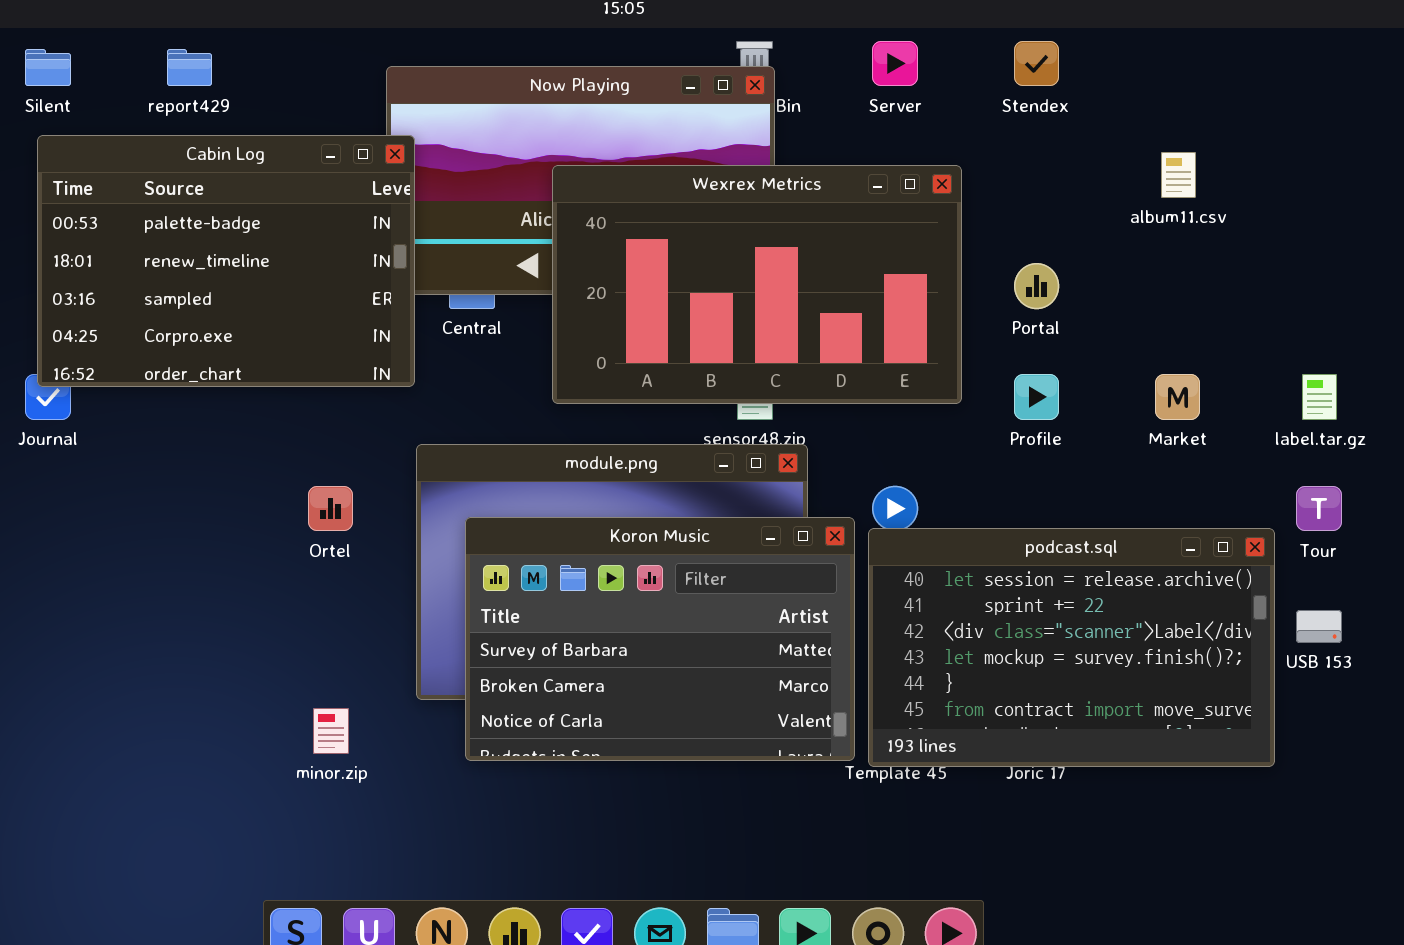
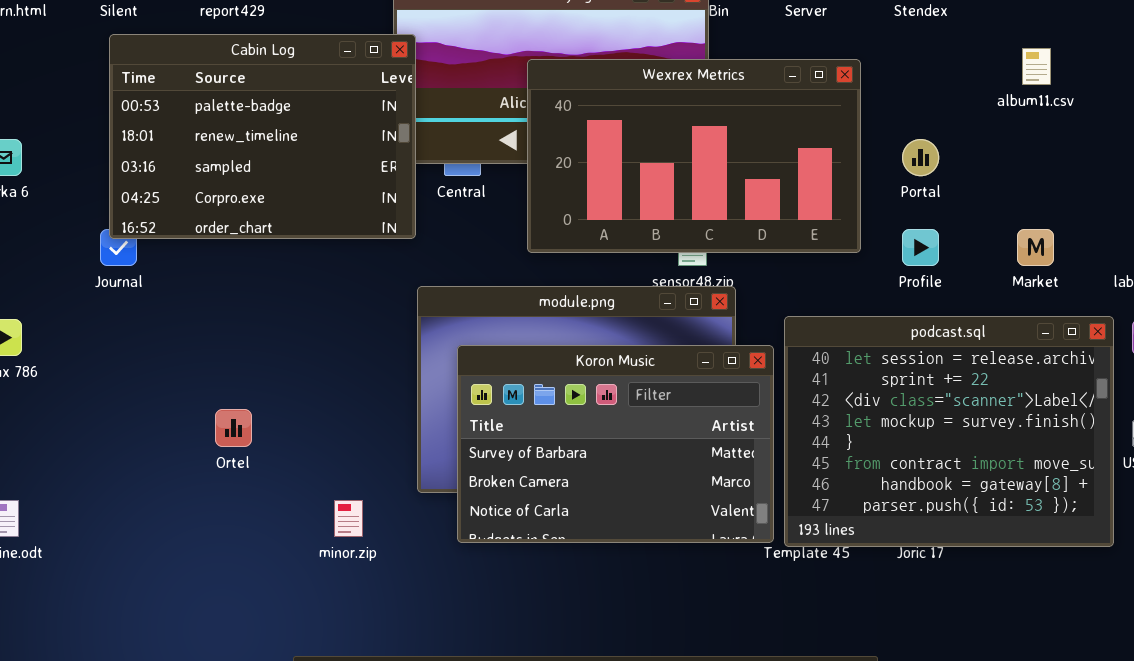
Ortel: [308,486,353,531] -> [215,409,252,447], moved
podcast.sql: [868,528,1275,767] -> [784,316,1114,547], resized

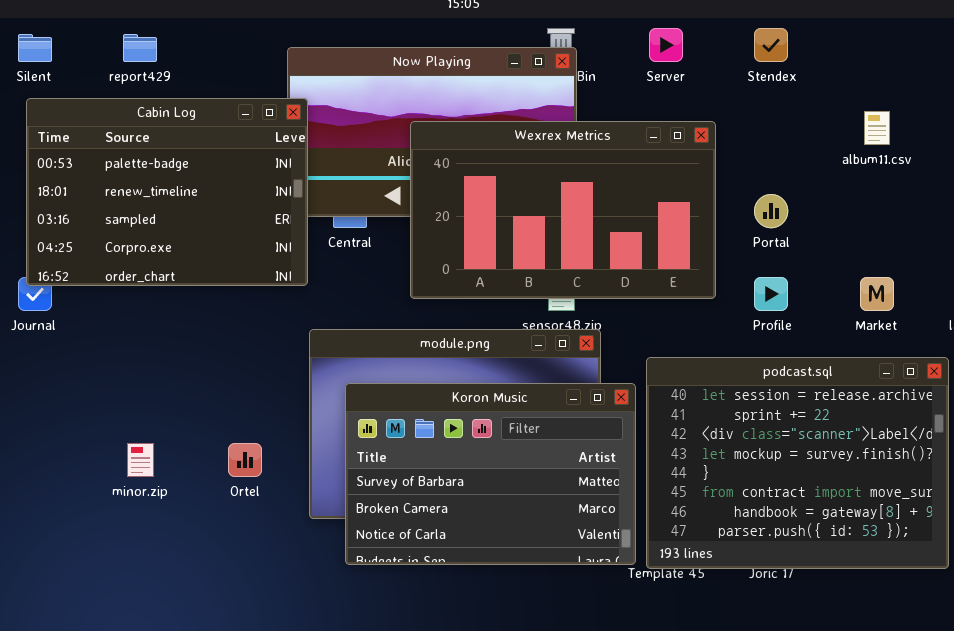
Ortel: [215,409,252,447] -> [228,443,262,477], moved
minor.zip: [334,500,363,537] -> [127,443,154,477], moved

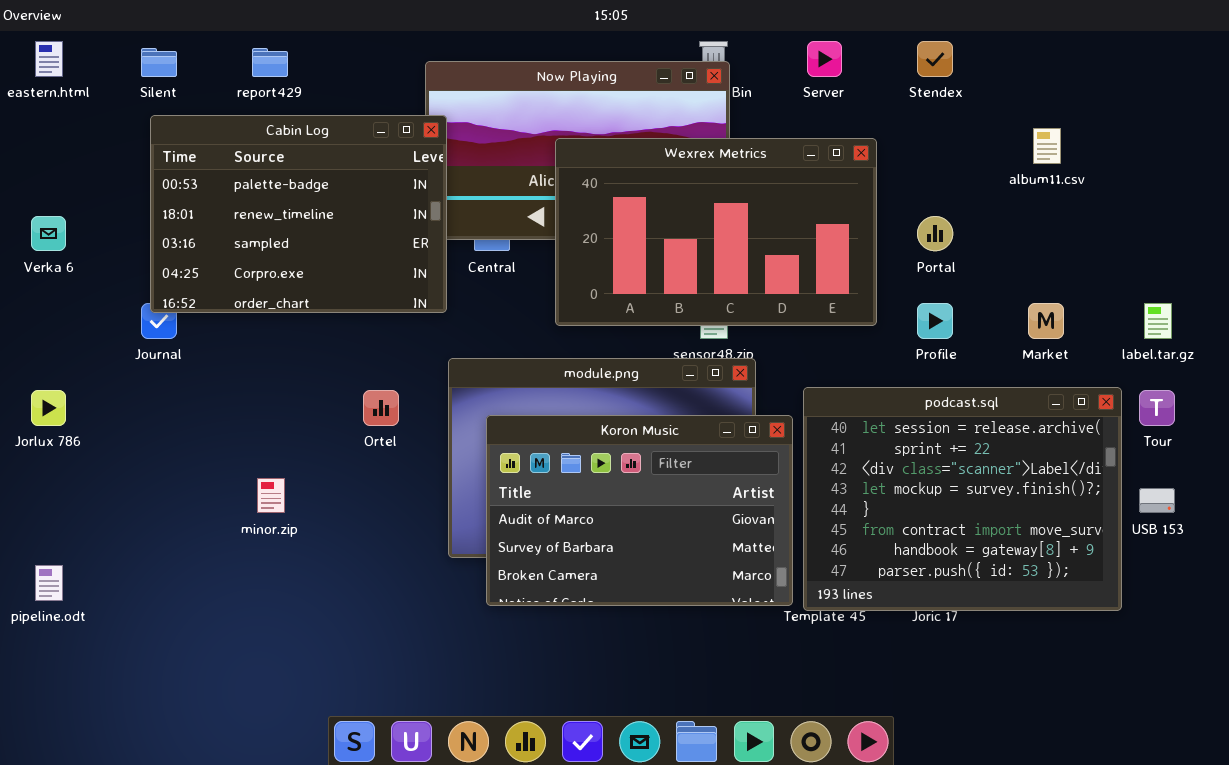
Koron Music: [345,383,636,565] -> [486,415,793,606], scrolled up 1 row
Ortel: [228,443,262,477] -> [363,390,399,426], moved

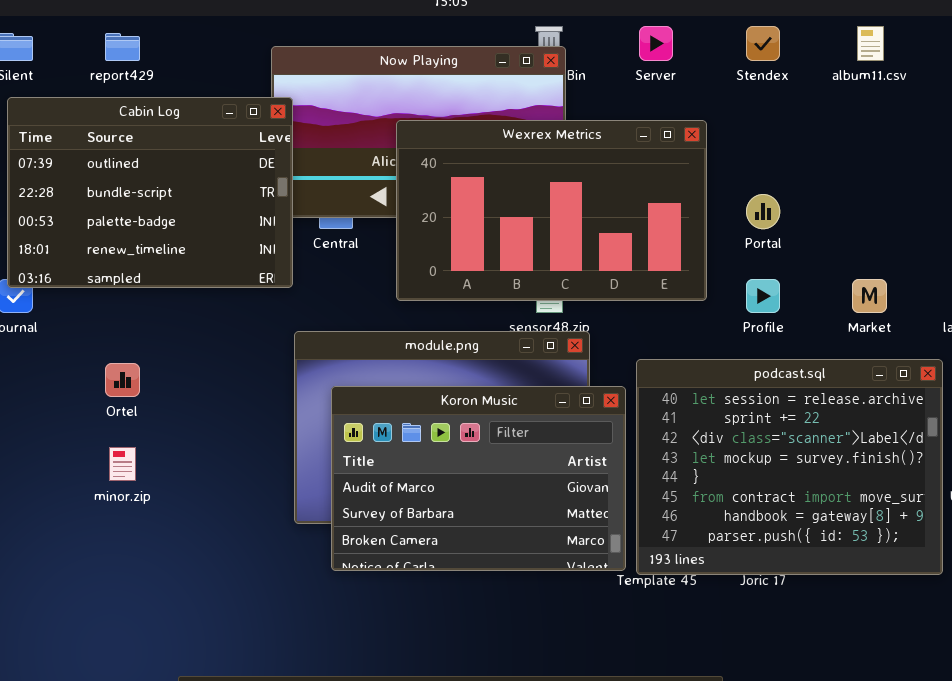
Cabin Log: [150,115,447,313] -> [7,97,293,288], scrolled up 2 rows
album11.csv: [1033,128,1061,164] -> [857,26,884,61], moved
Ortel: [363,390,399,426] -> [105,363,140,397], moved

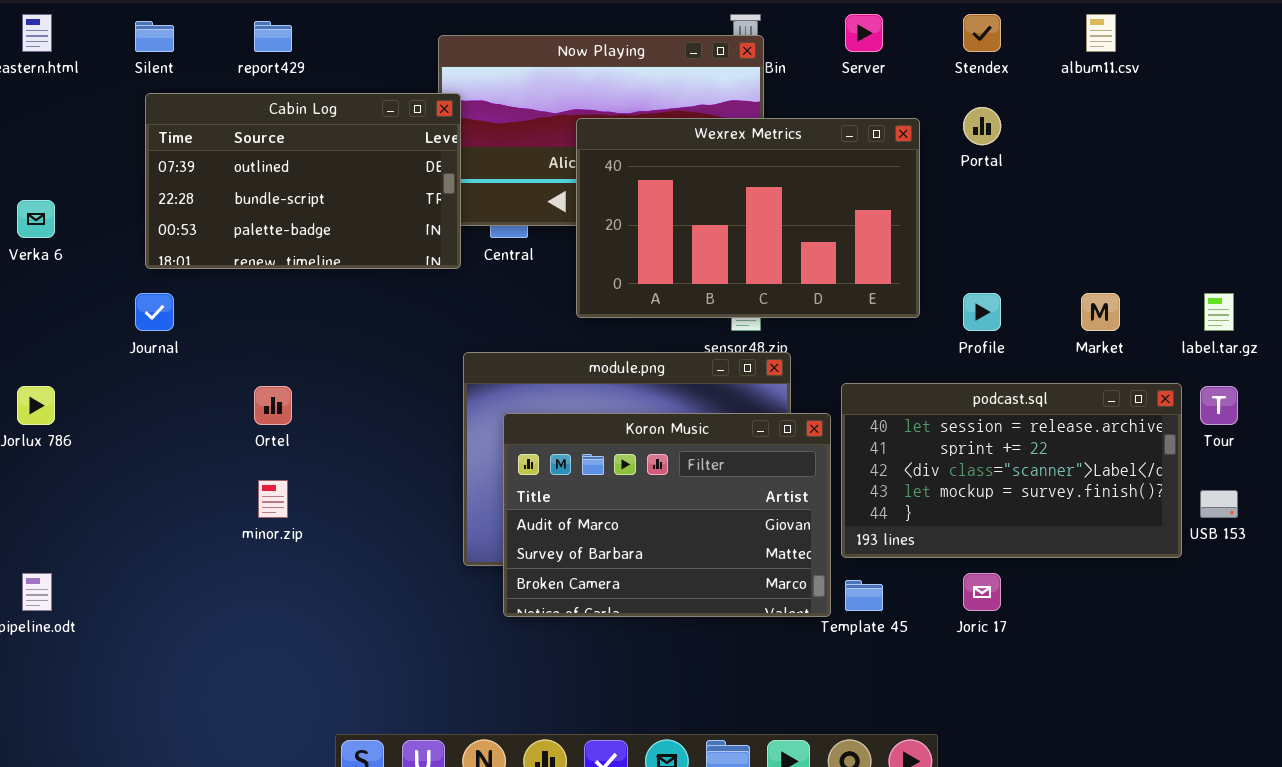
Cabin Log: [7,97,293,288] -> [145,93,461,269], resized
Portal: [746,194,780,229] -> [963,107,1001,145], moved
podcast.sql: [636,359,943,575] -> [841,383,1182,558], resized

